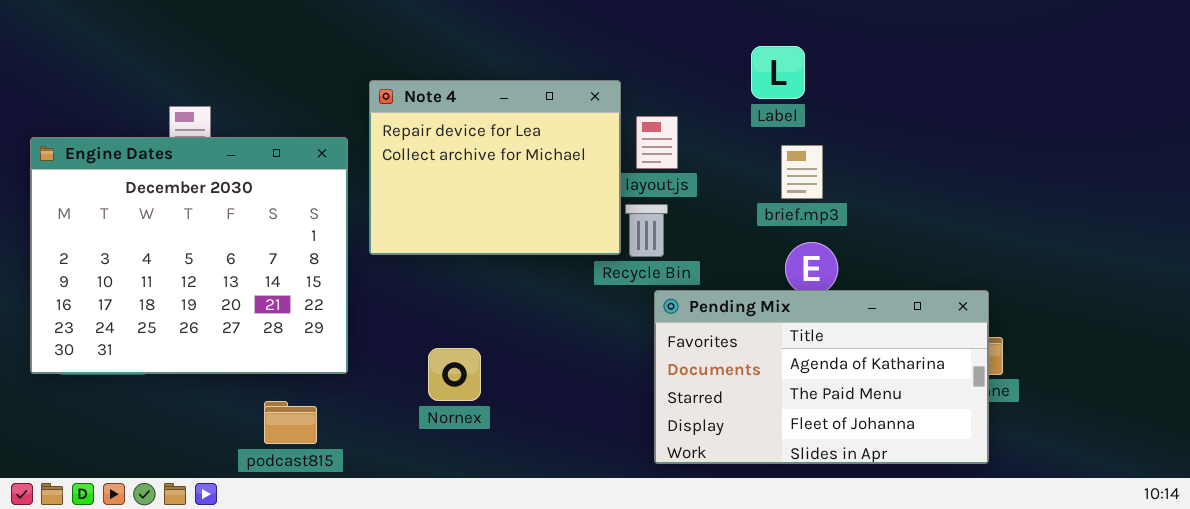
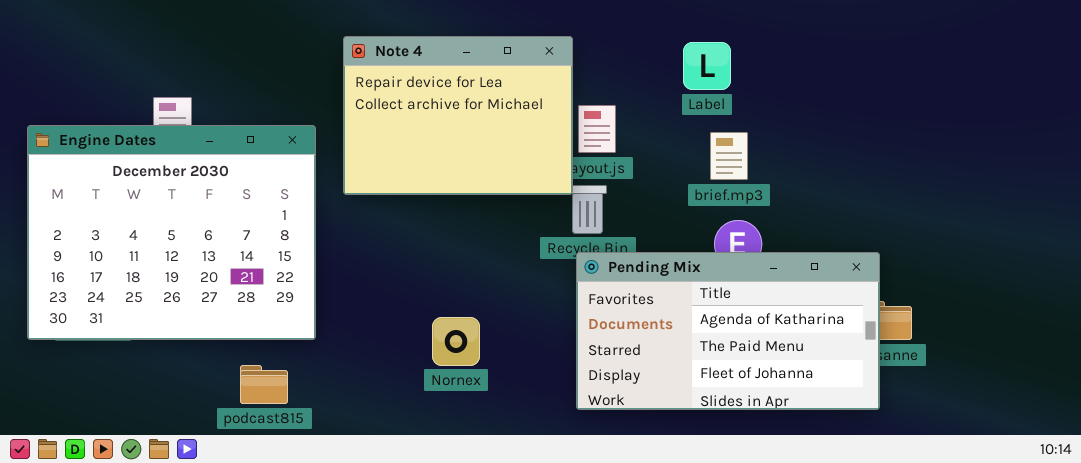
Note 4: [369,80,621,255] -> [343,36,573,195], moved
Pending Mix: [654,290,989,464] -> [576,252,880,410], moved
Nornex: [428,348,481,401] -> [432,317,480,366], moved

